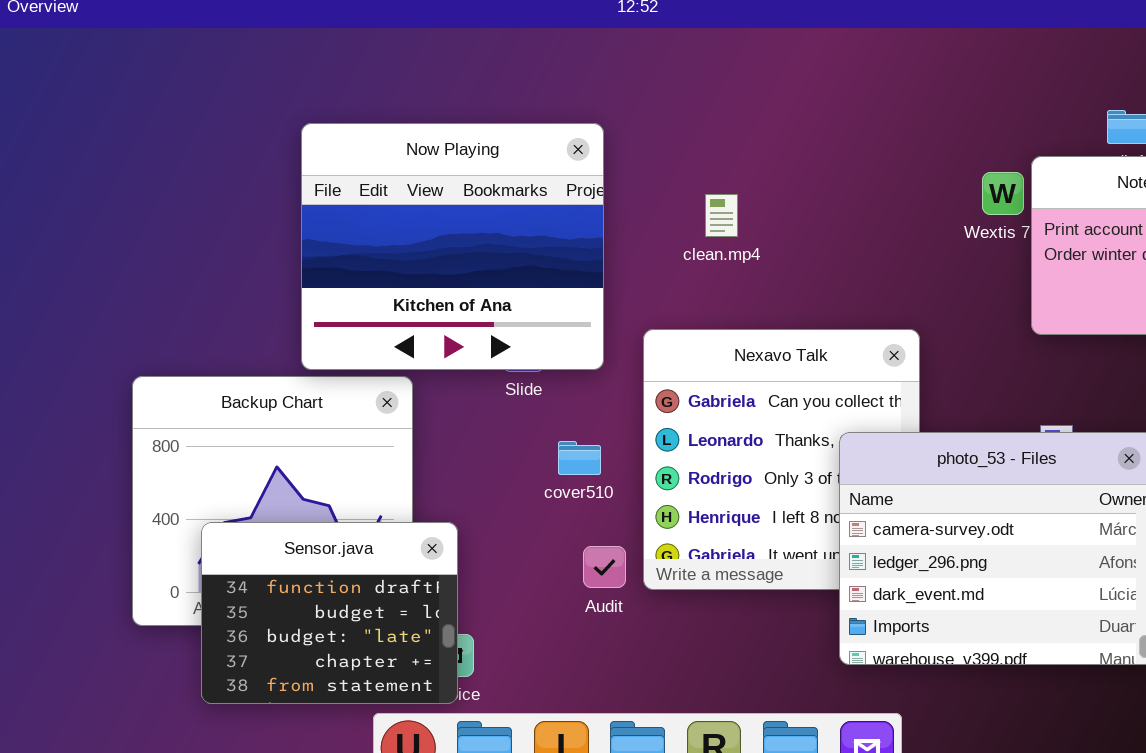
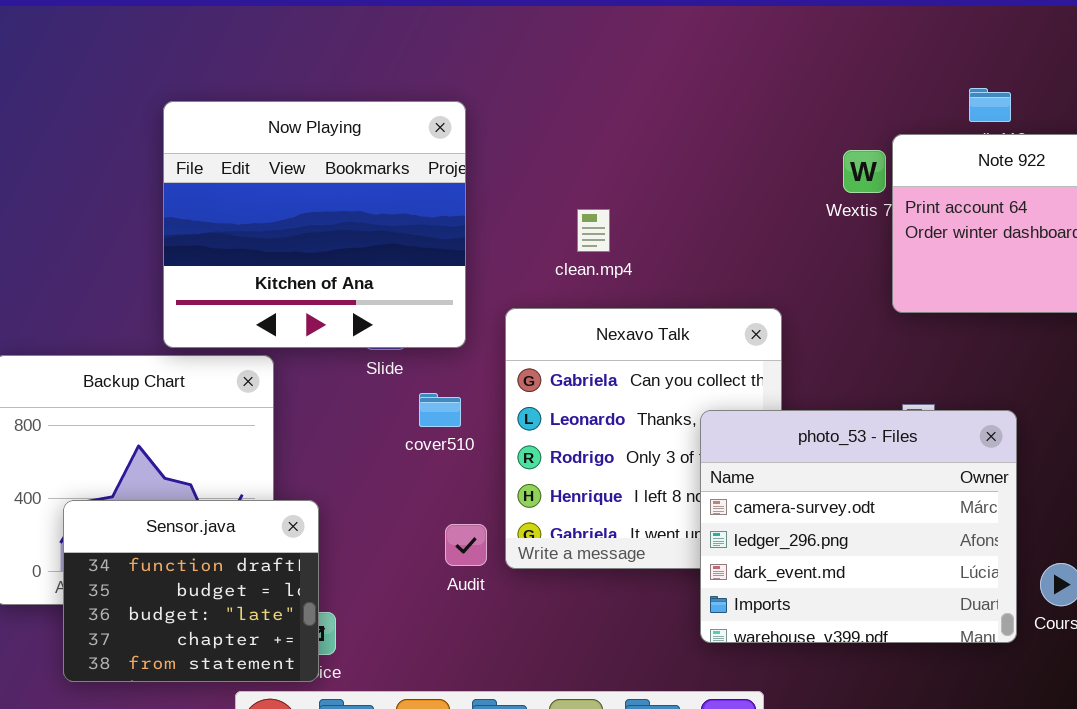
clean.mp4: [705,194,738,237] -> [577,209,610,252], moved
cover510: [558,441,601,475] -> [419,393,461,427], moved

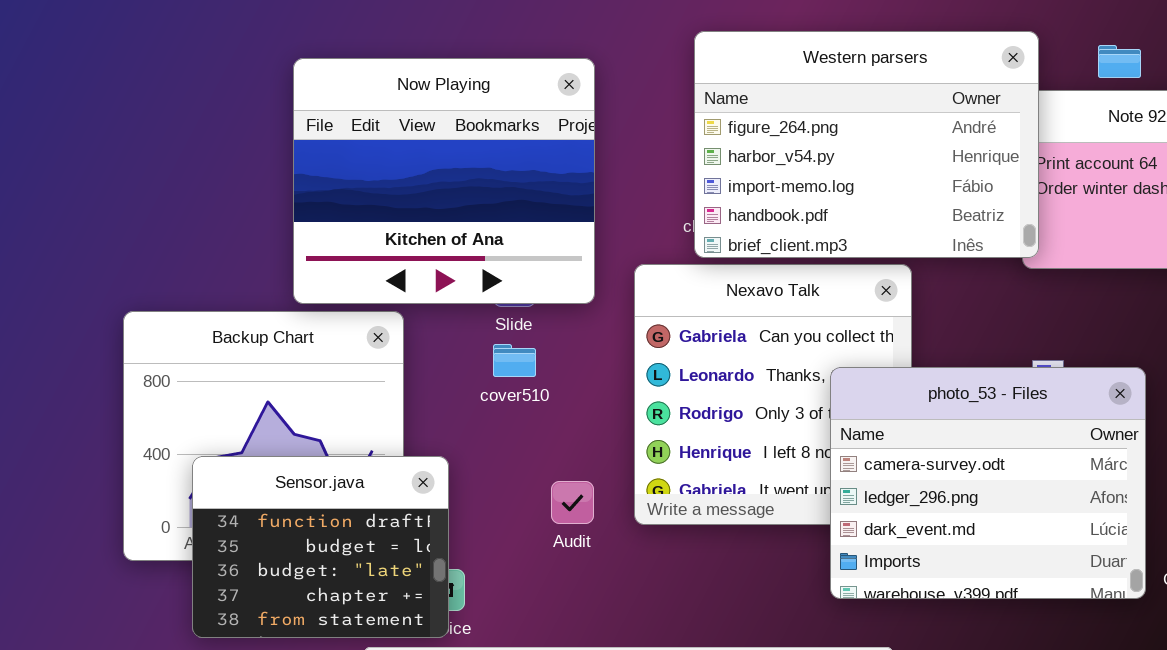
Western parsers: none -> [694,31,1039,258], opened
cover510: [419,393,461,427] -> [493,344,536,377], moved
Audit: [445,524,487,566] -> [551,481,594,524], moved

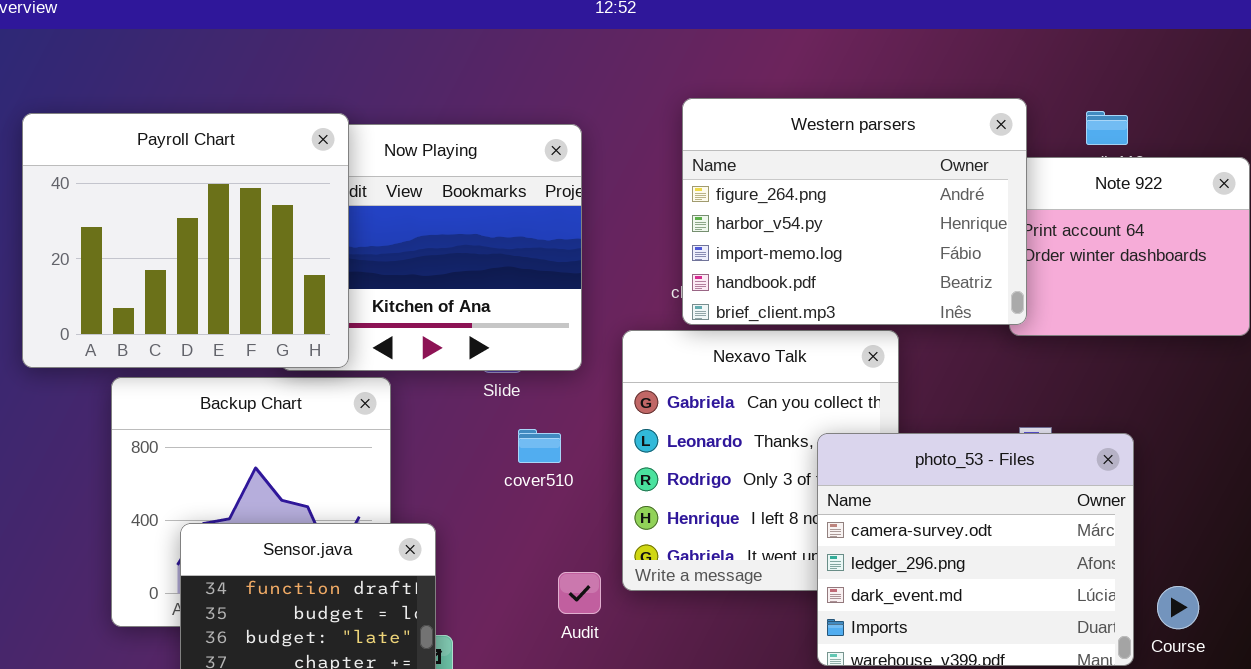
Payroll Chart: none -> [22,113,349,368], opened
cover510: [493,344,536,377] -> [518,429,561,463], moved
Audit: [551,481,594,524] -> [558,572,601,614], moved

